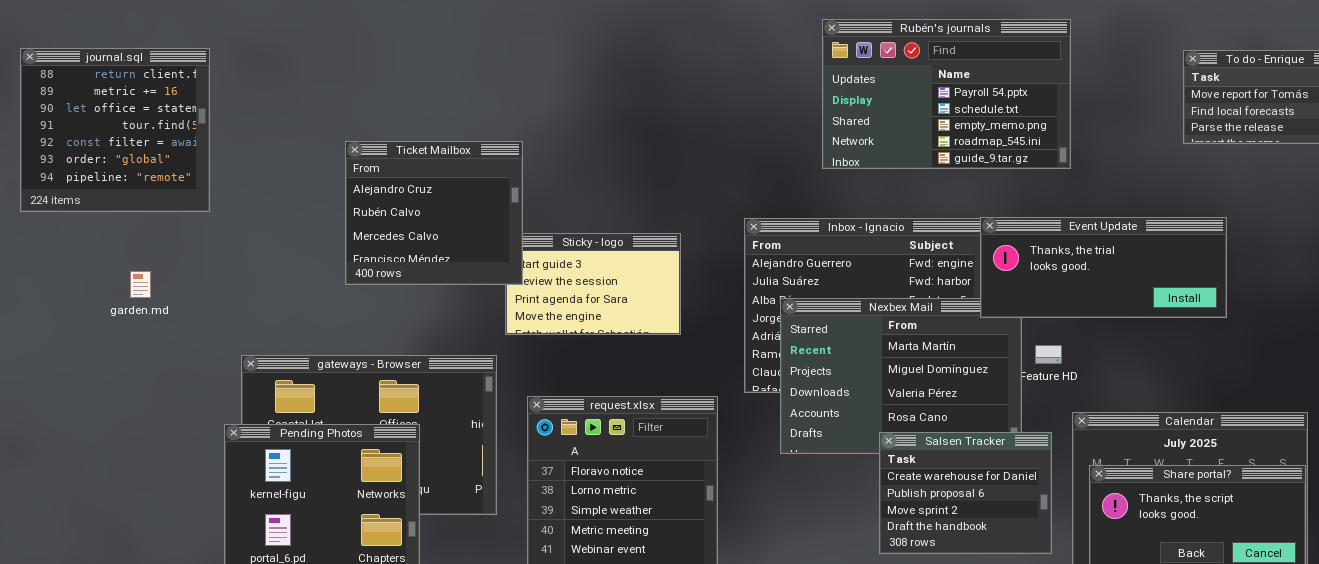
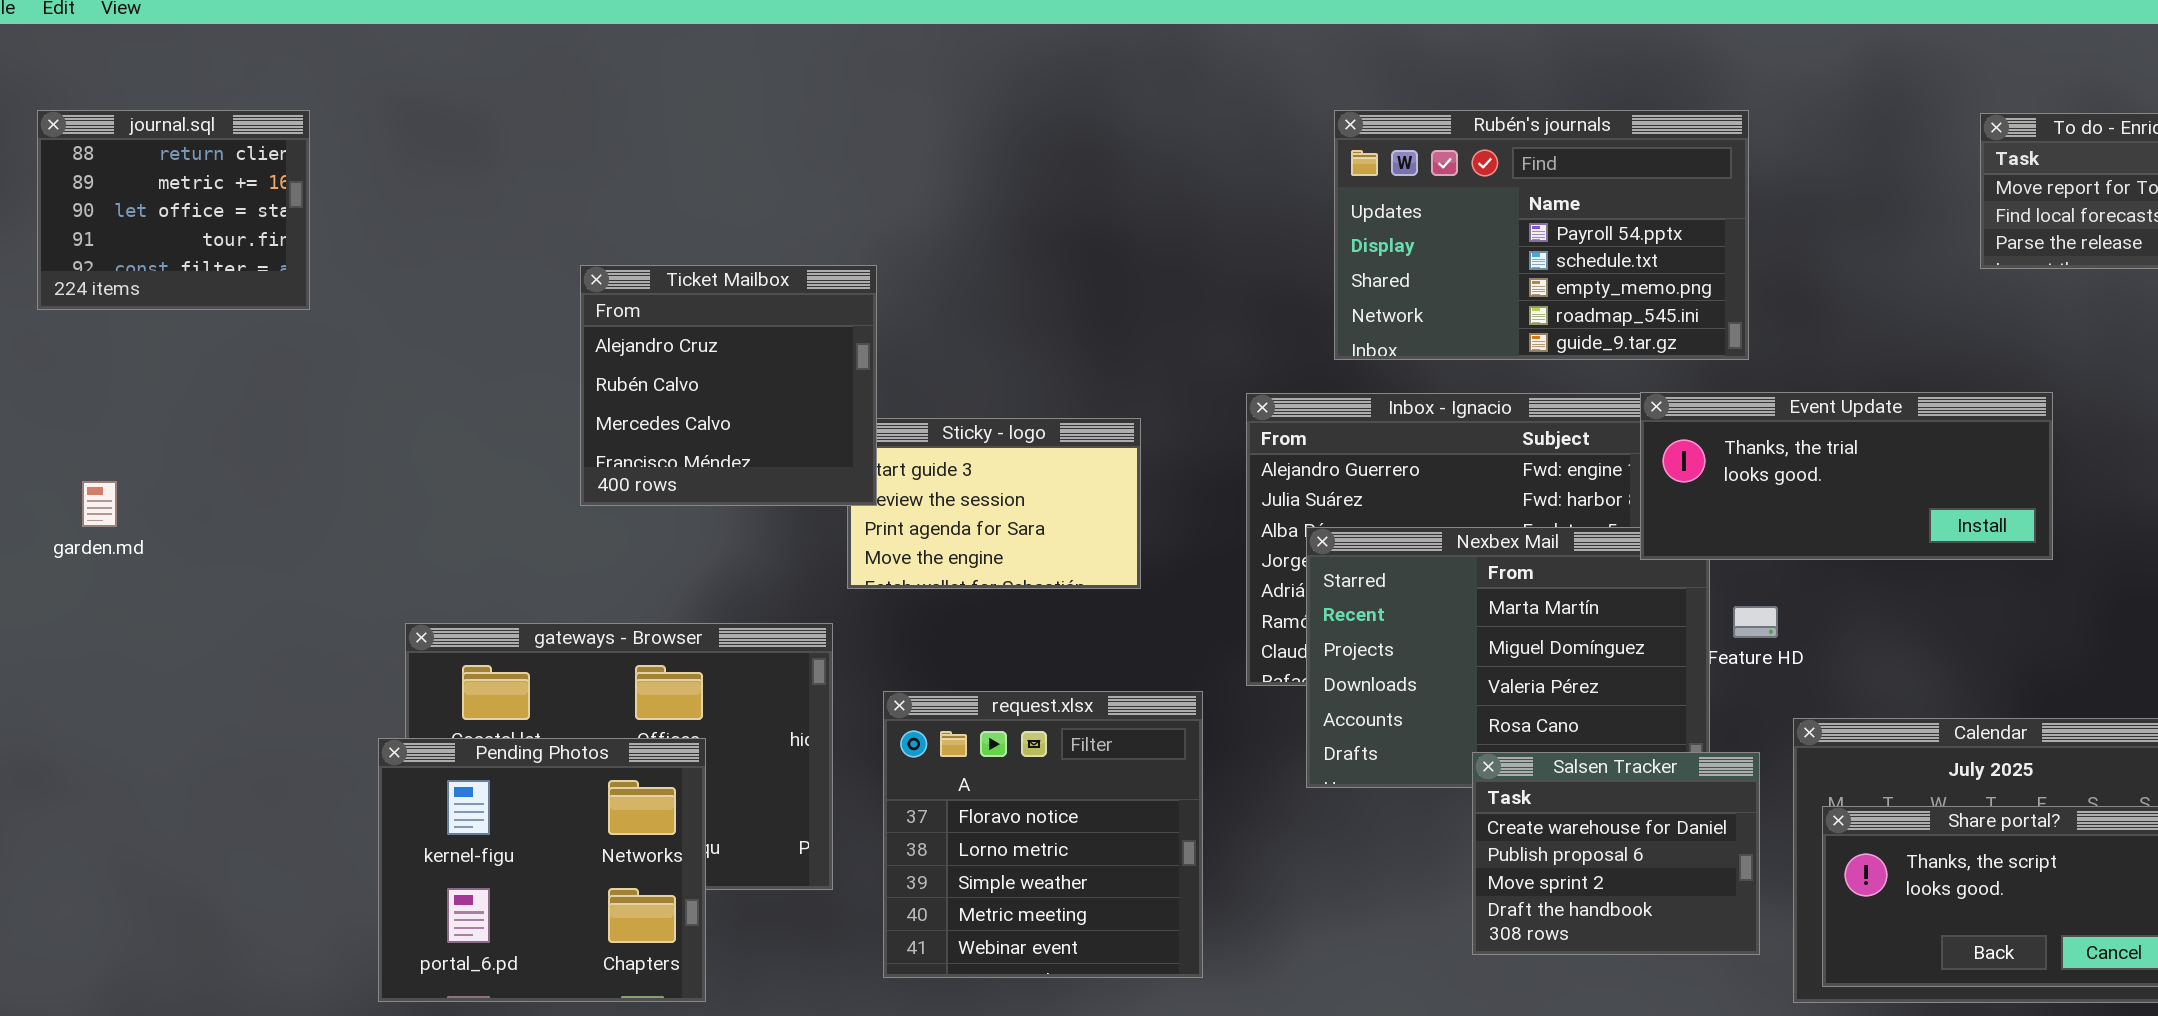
Rubén's journals: [822,19,1071,169] -> [1334,110,1749,360], moved
journal.sql: [20,48,210,212] -> [37,110,310,310], resized
garden.md: [130,271,151,298] -> [82,481,117,527], moved

